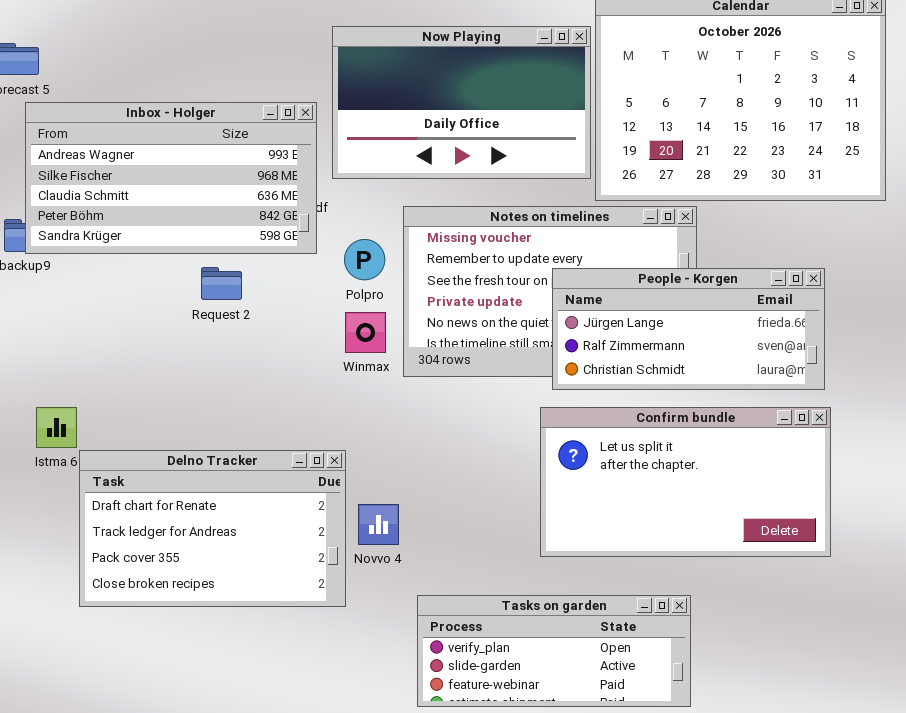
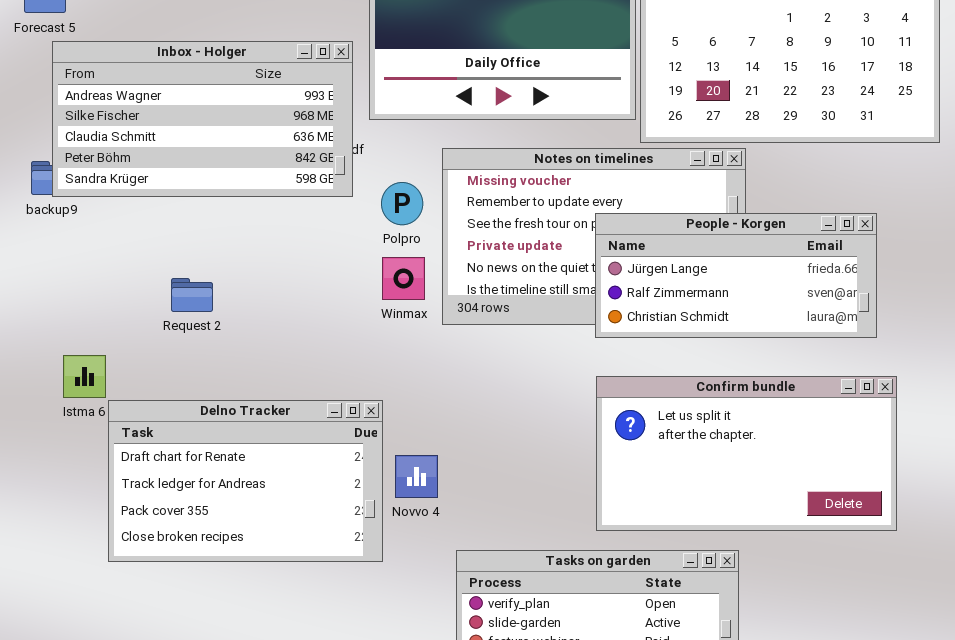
Request 2: [201,267,242,300] -> [171,278,213,312], moved
Confirm bundle: [540,407,831,557] -> [596,376,897,531], moved

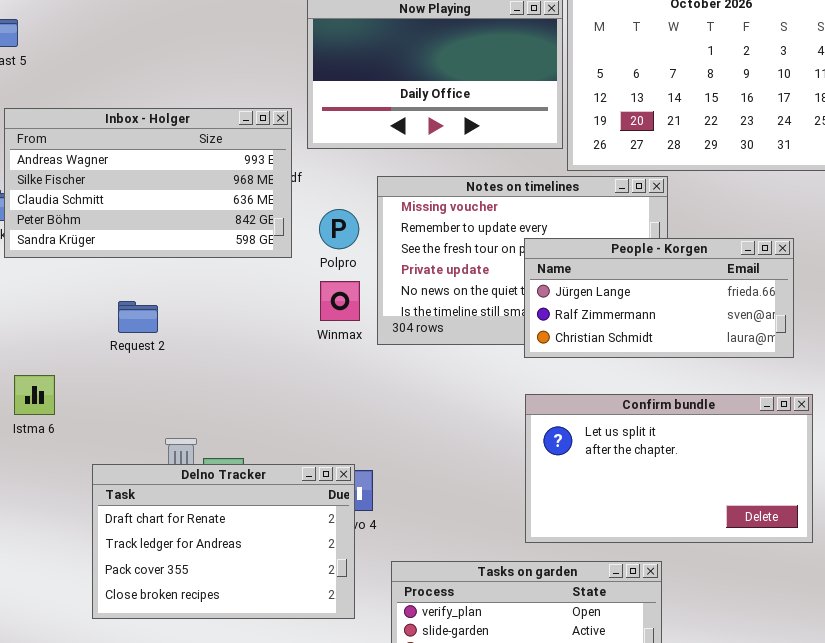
Inbox - Holger: [52,41,353,197] -> [4,108,292,258], moved
Delno Tracker: [108,400,383,562] -> [92,464,355,619], moved

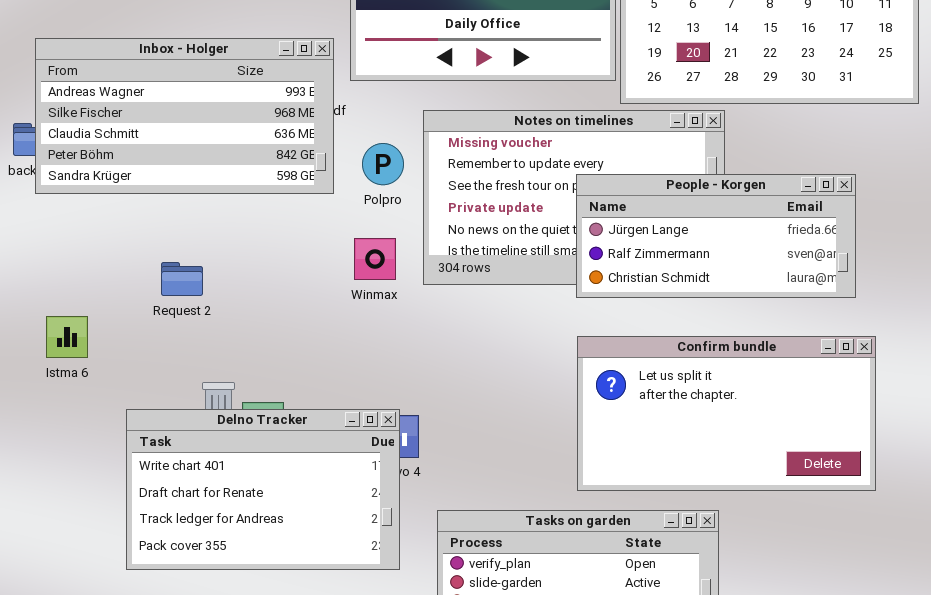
Winmax: [320,281,360,321] -> [354,238,396,280], moved
Request 2: [118,301,158,333] -> [161,262,203,296], moved
Delno Tracker: [92,464,355,619] -> [126,409,400,570], scrolled up 1 row

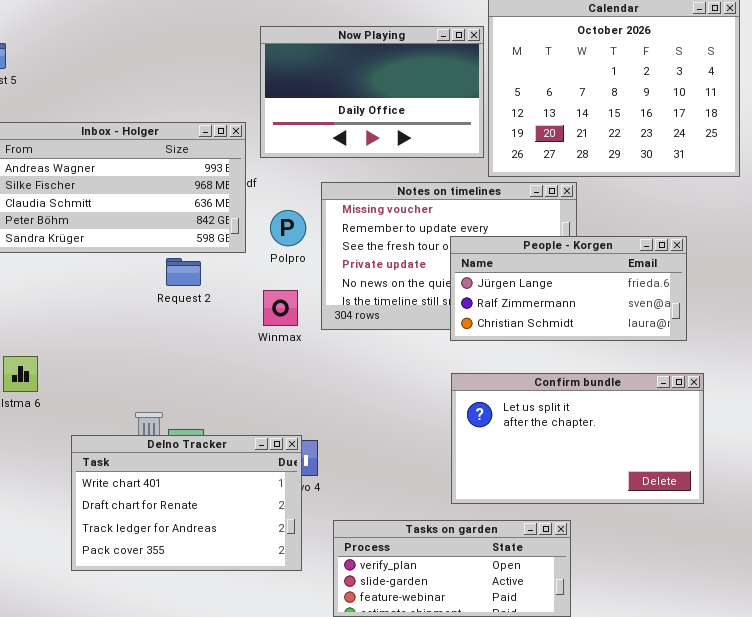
Request 2: [161,262,203,296] -> [166,258,201,286], moved

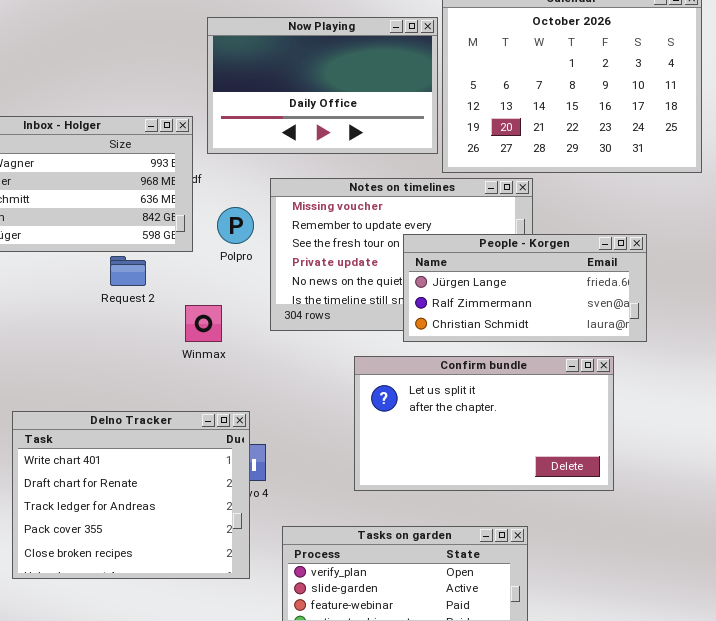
Winmax: [263,290,298,326] -> [185,305,222,342], moved
Confirm bundle: [451,373,704,504] -> [354,356,614,491], moved
Delno Tracker: [71,435,302,571] -> [12,411,250,579], resized

